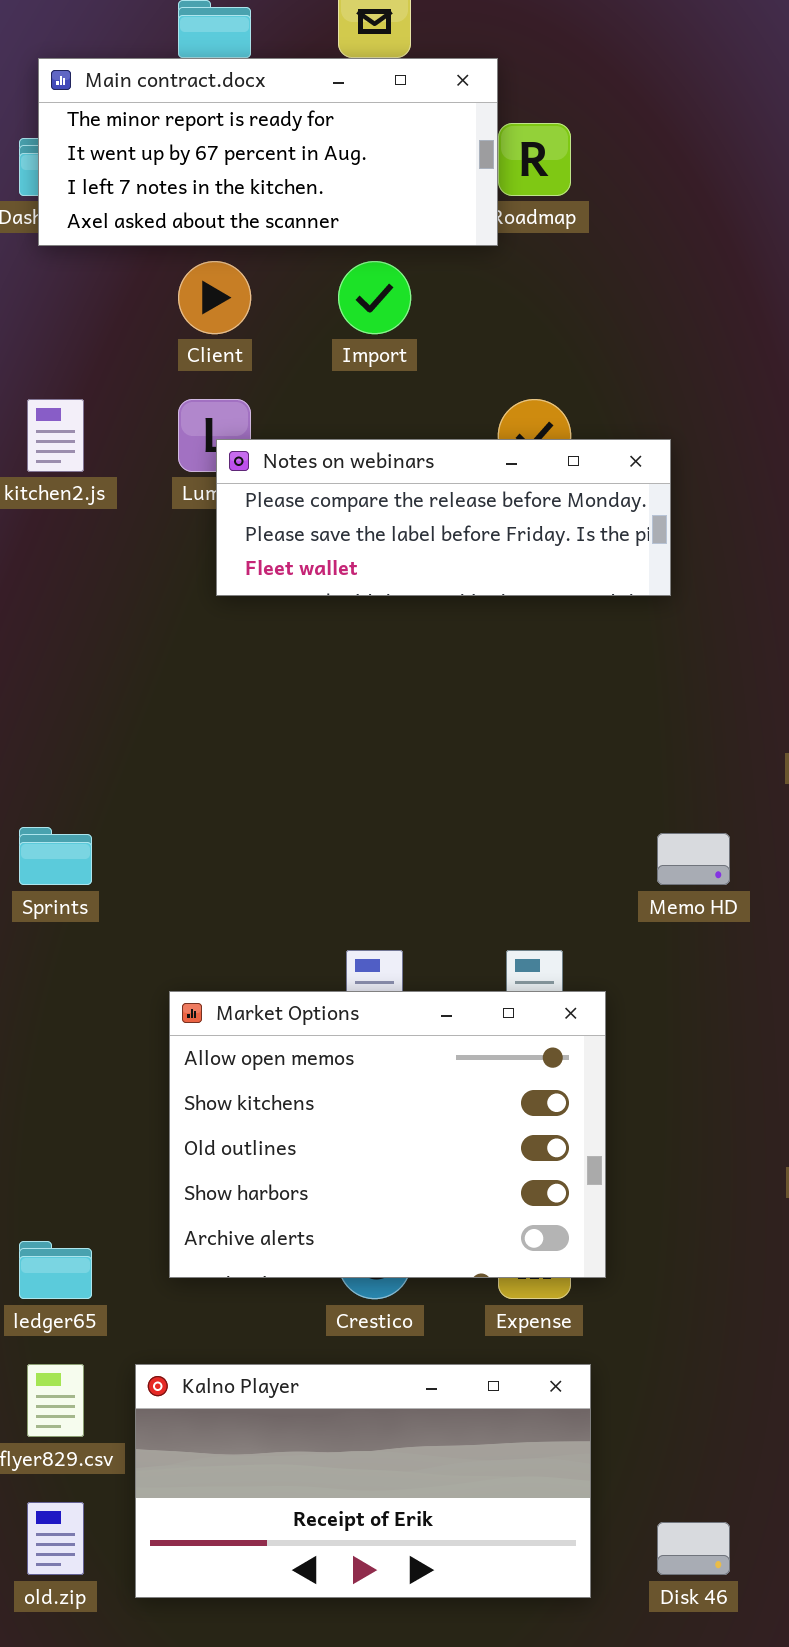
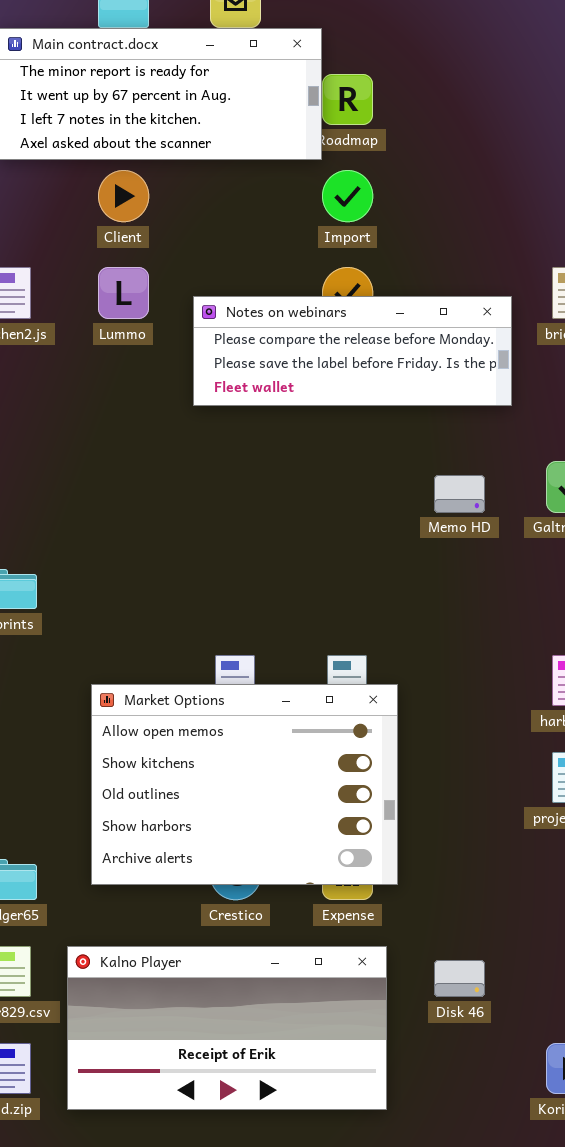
Import: [338,261,411,334] -> [322,170,373,222], moved
Notes on webinars: [216,439,671,596] -> [193,296,512,406], moved
Memo HD: [657,833,730,885] -> [434,475,485,513], moved
Disk 46: [657,1522,730,1575] -> [434,960,485,997], moved

